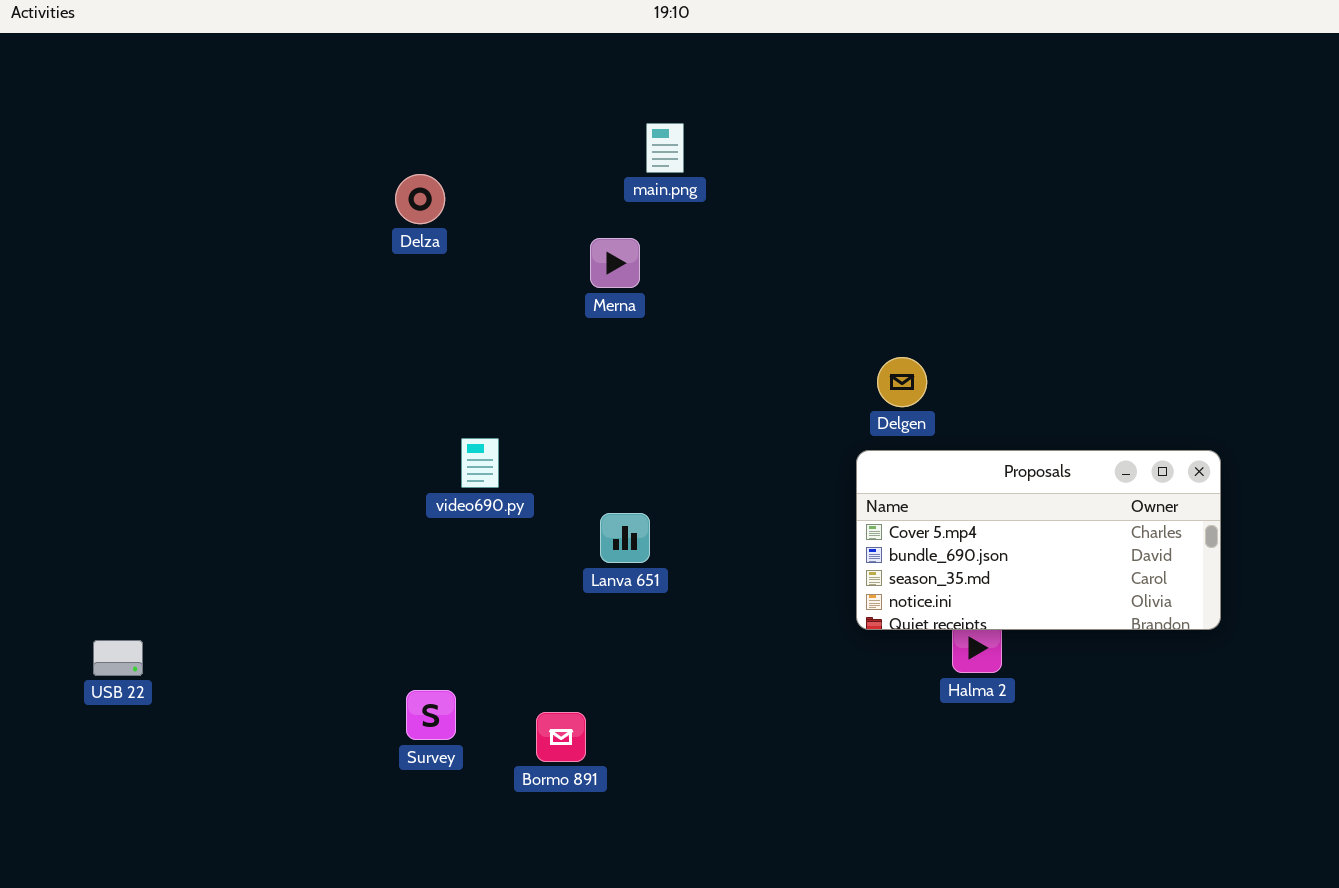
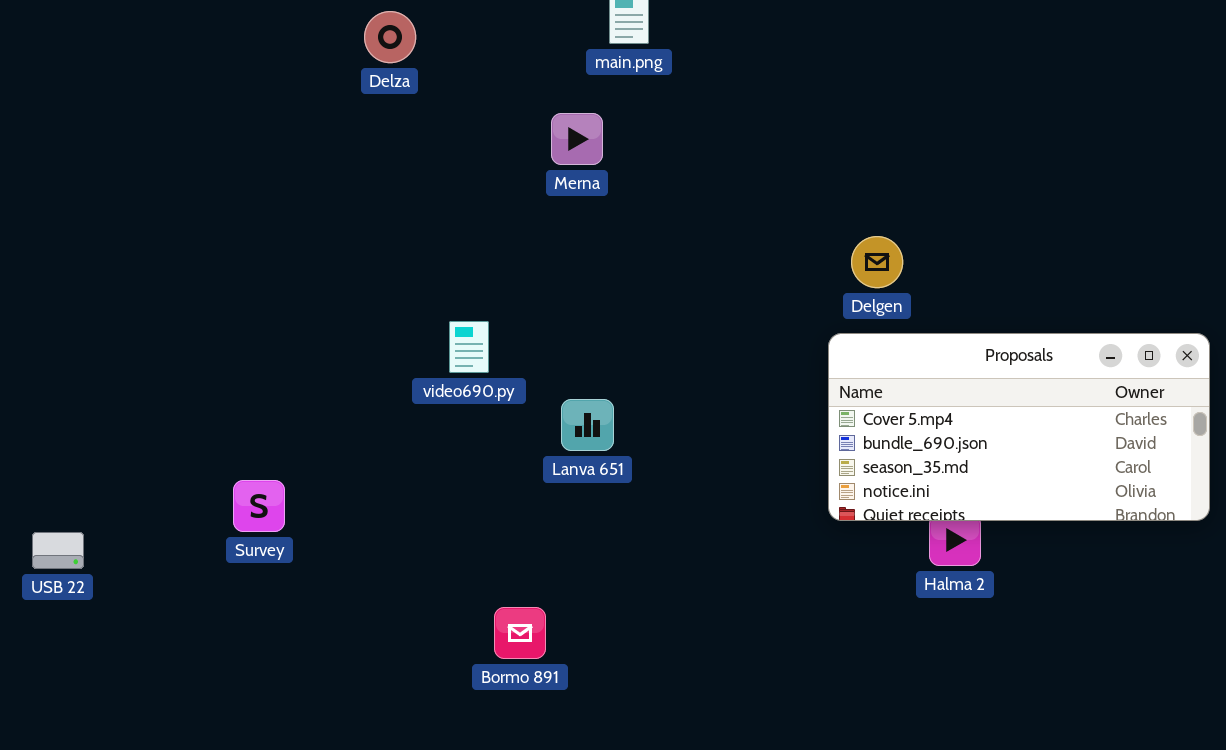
Delza: [395,174,445,224] -> [364,11,416,63], moved
video690.py: [461,438,499,488] -> [449,321,489,373], moved
Survey: [406,690,456,740] -> [233,480,285,532], moved

